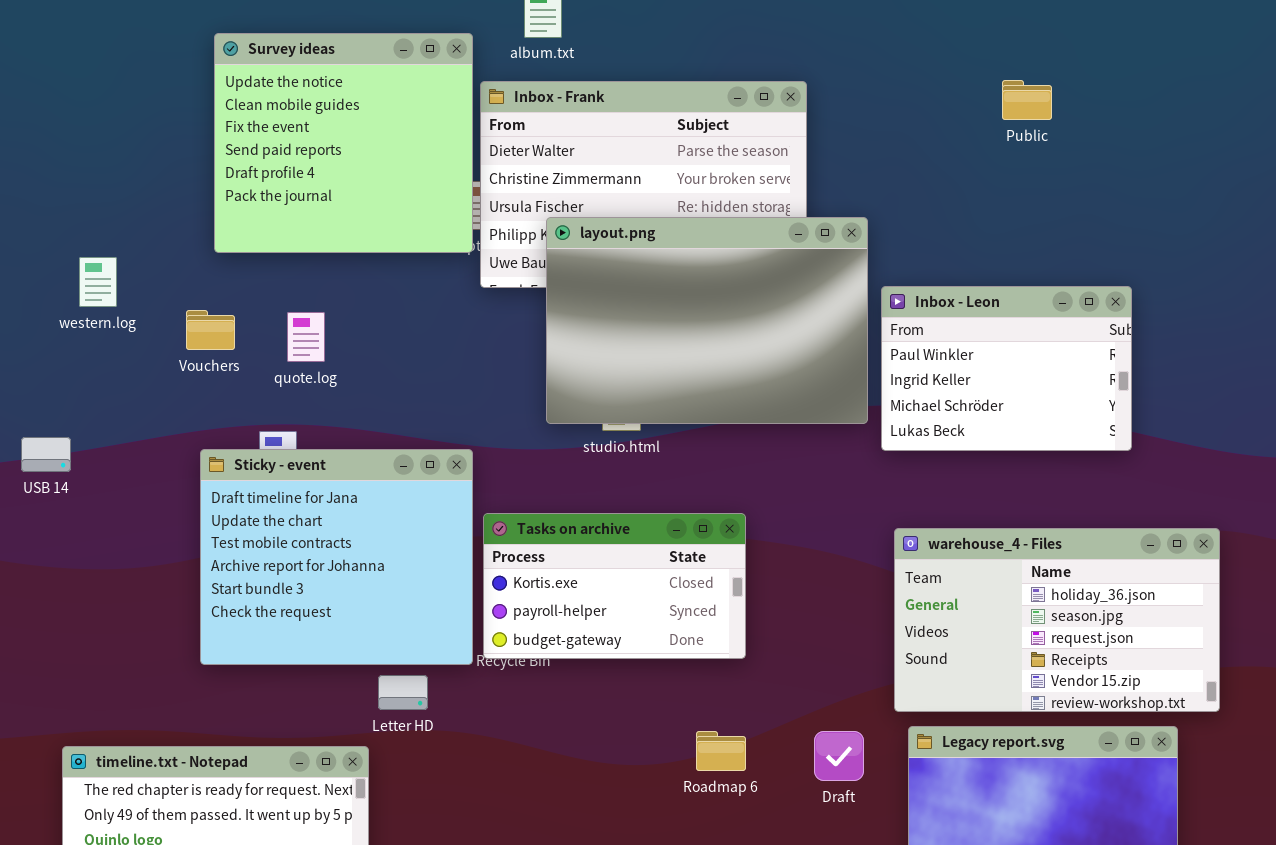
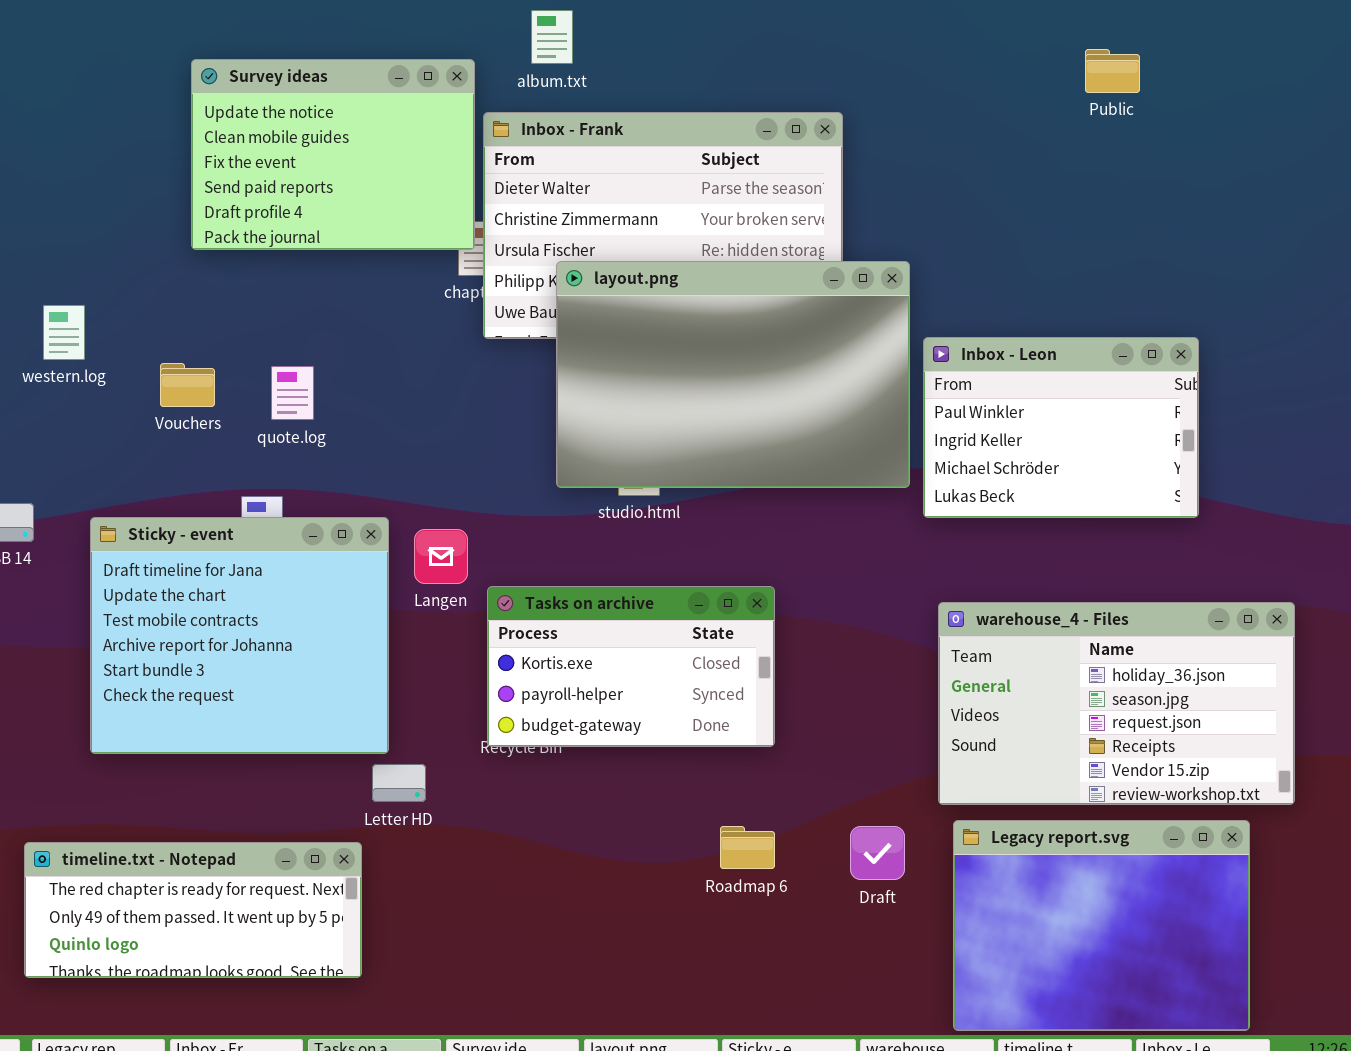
Survey ideas: [214,33,473,253] -> [191,59,475,250], resized
Public: [1002,80,1052,120] -> [1085,49,1140,93], moved
Sticky - event: [200,449,473,665] -> [90,517,389,754], moved

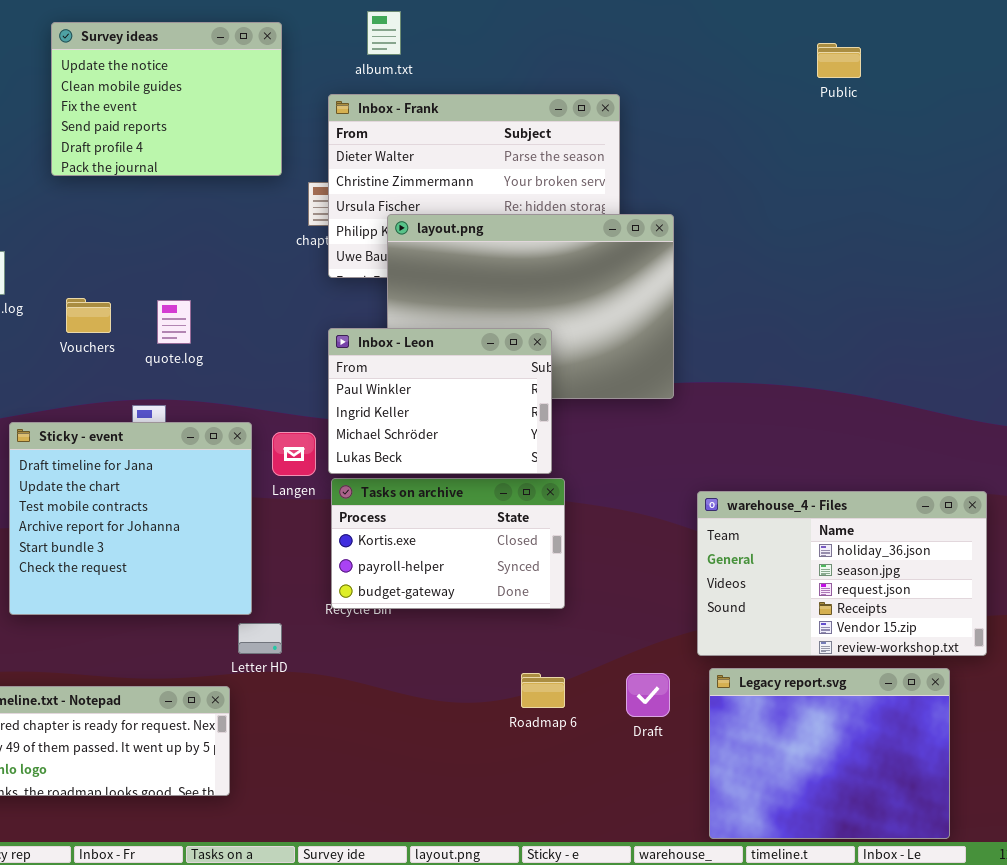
Survey ideas: [191,59,475,250] -> [51,22,282,176], moved
Inbox - Leon: [923,337,1199,518] -> [328,328,552,474], moved

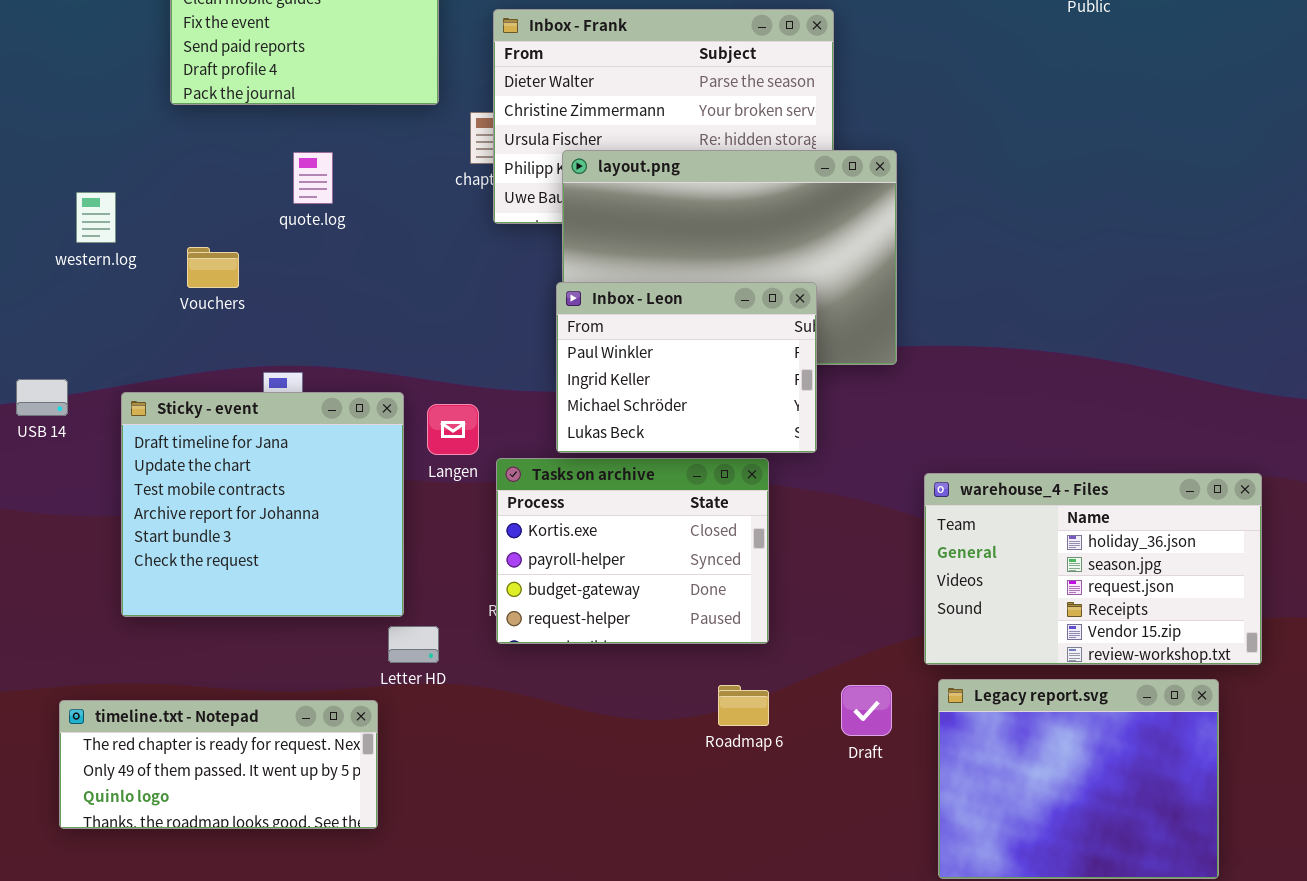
quote.log: [157,300,191,344] -> [293,152,333,204], moved
Inbox - Leon: [328,328,552,474] -> [556,282,817,453], moved
Tasks on archive: [331,478,565,609] -> [496,458,769,644], resized

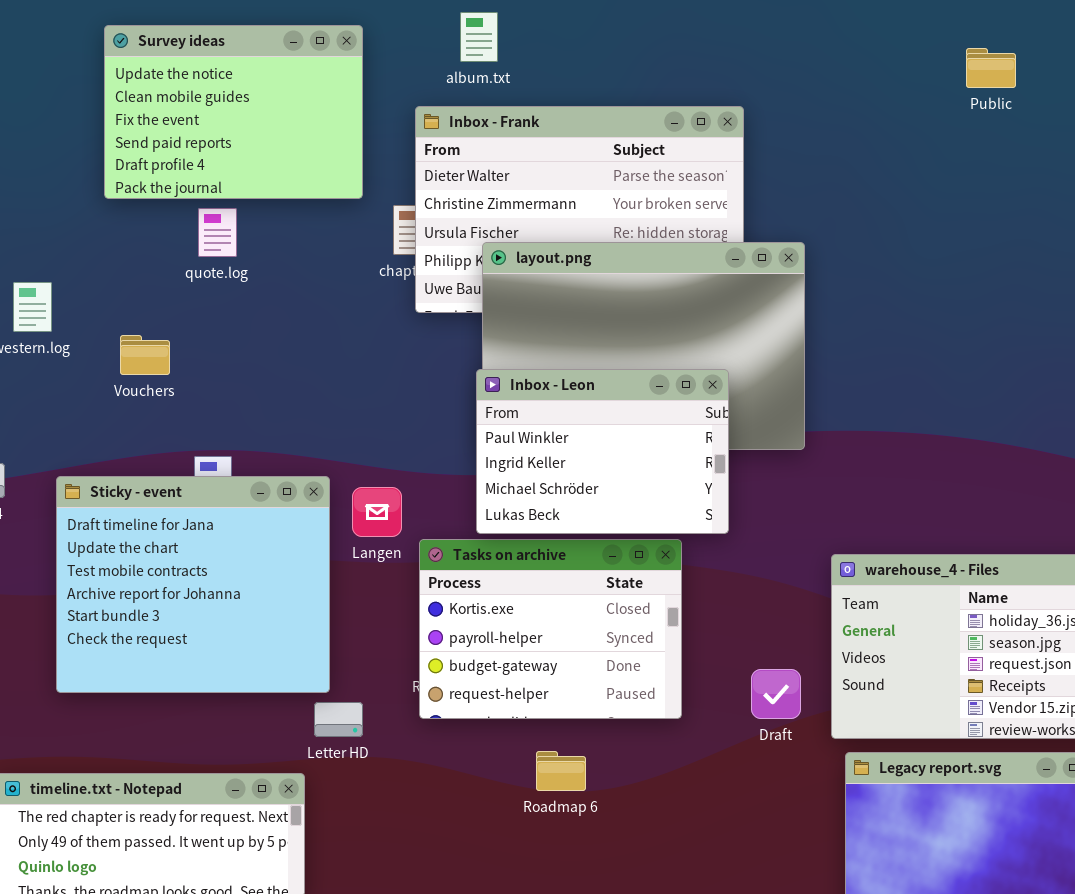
quote.log: [293,152,333,204] -> [198,208,237,257], moved
Roadmap 6: [718,685,769,726] -> [536,751,586,791], moved
Draft: [841,685,892,736] -> [751,669,801,719], moved

